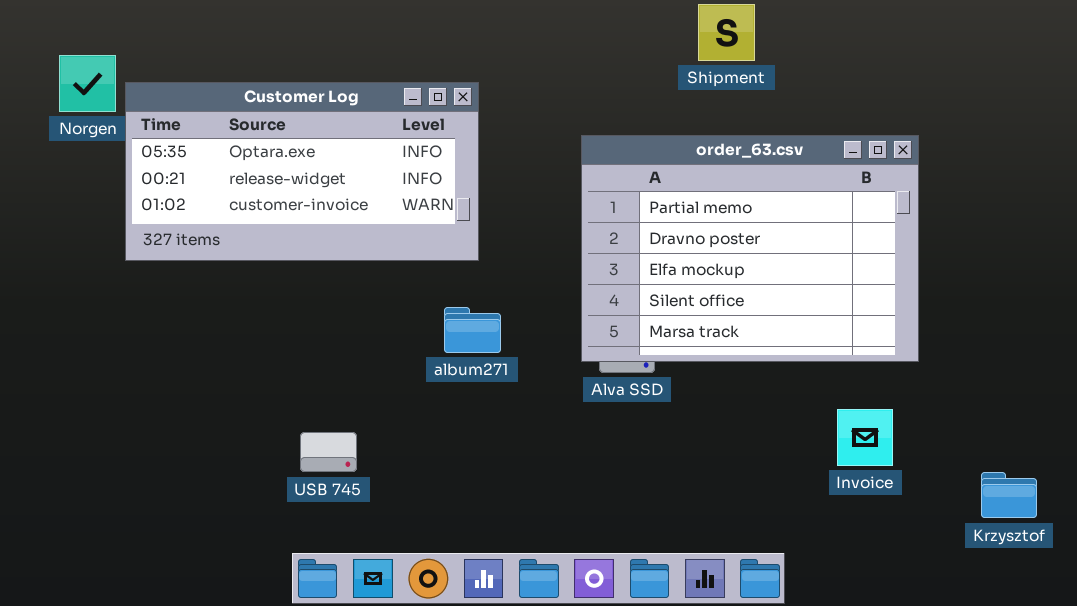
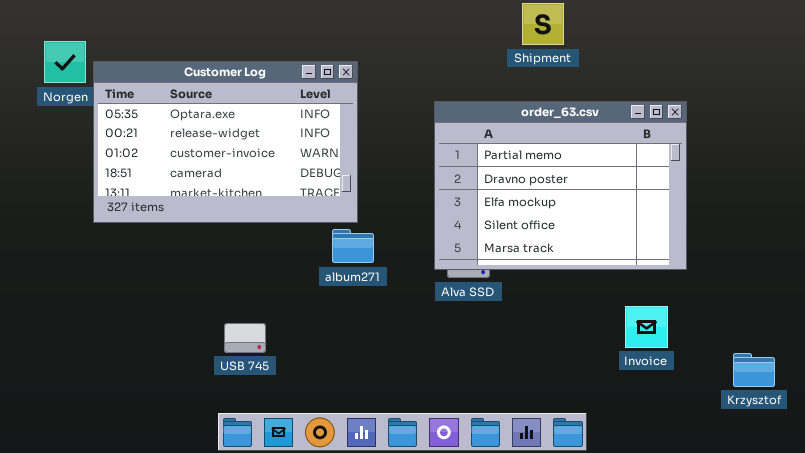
Customer Log: [125,82,479,261] -> [93,61,358,223], resized

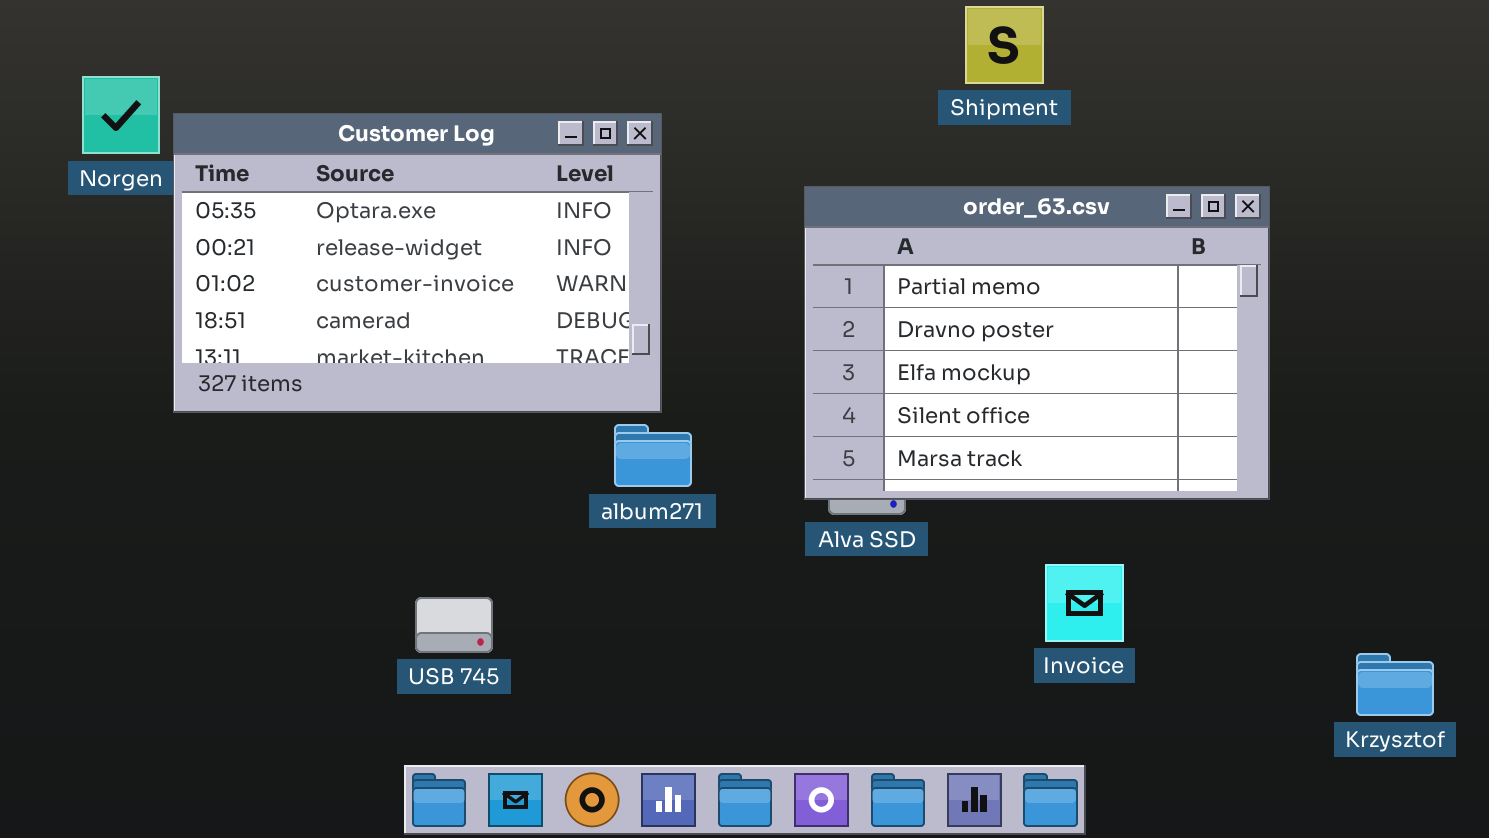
Invoice: [625,306,668,348] -> [1045,564,1124,642], moved

